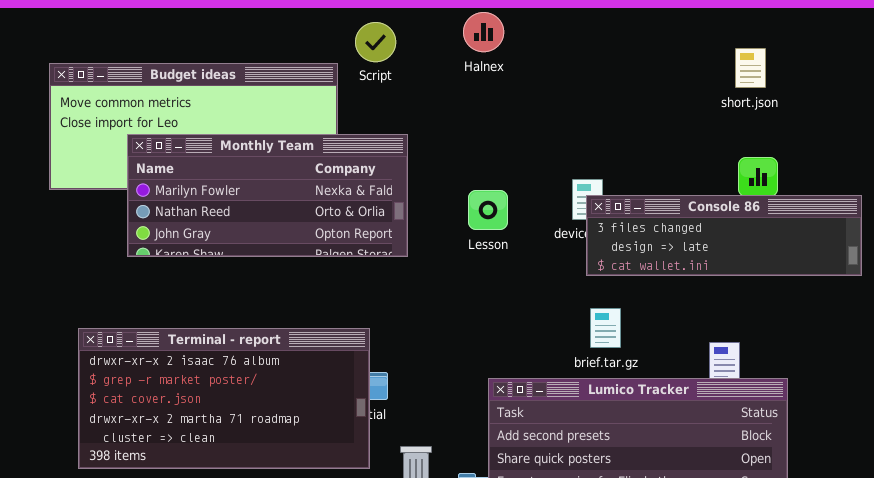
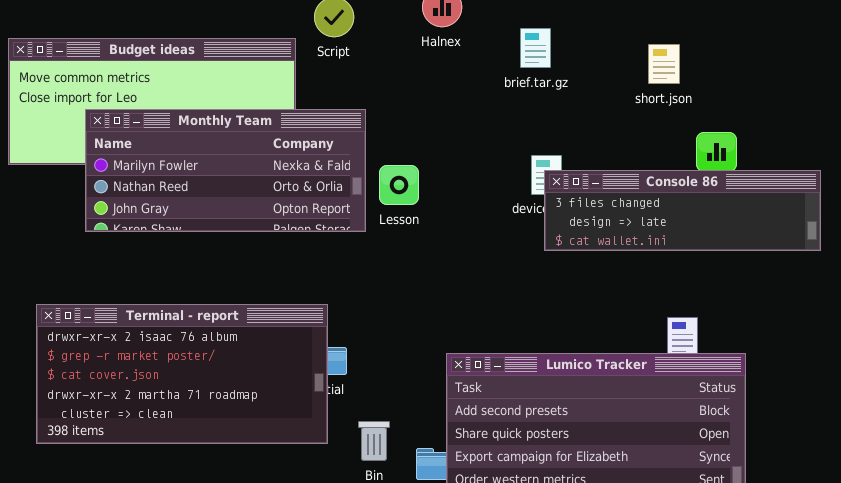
short.json: [735,48,766,88] -> [648,44,680,84], moved
Lesson: [468,190,508,230] -> [379,165,419,205], moved
brief.tar.gz: [590,308,621,348] -> [520,28,551,68], moved

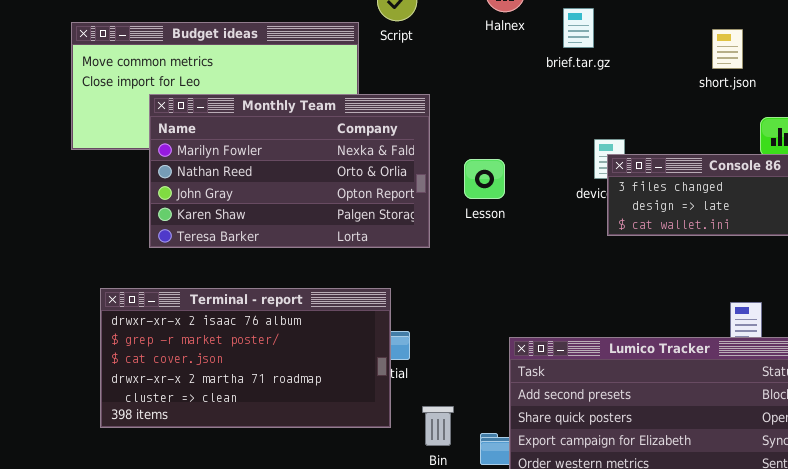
brief.tar.gz: [520,28,551,68] -> [563,8,594,48], moved
Monthly Team: [85,109,366,232] -> [149,94,430,248], resized
Lesson: [379,165,419,205] -> [464,159,505,199], moved

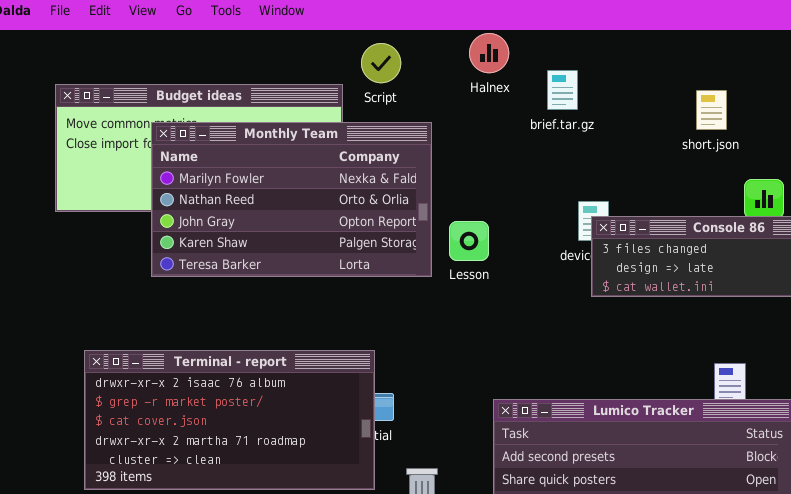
Monthly Team: [149,94,430,248] -> [151,122,432,277], moved

